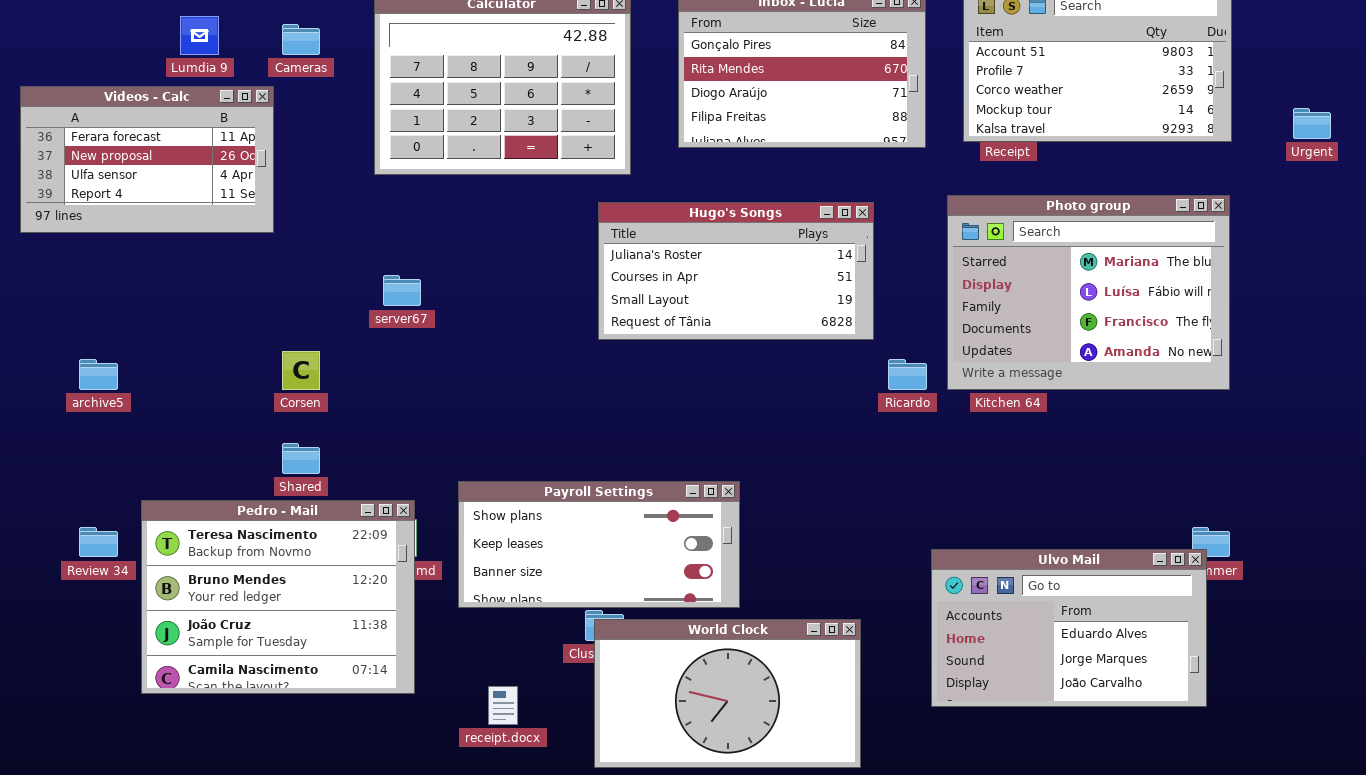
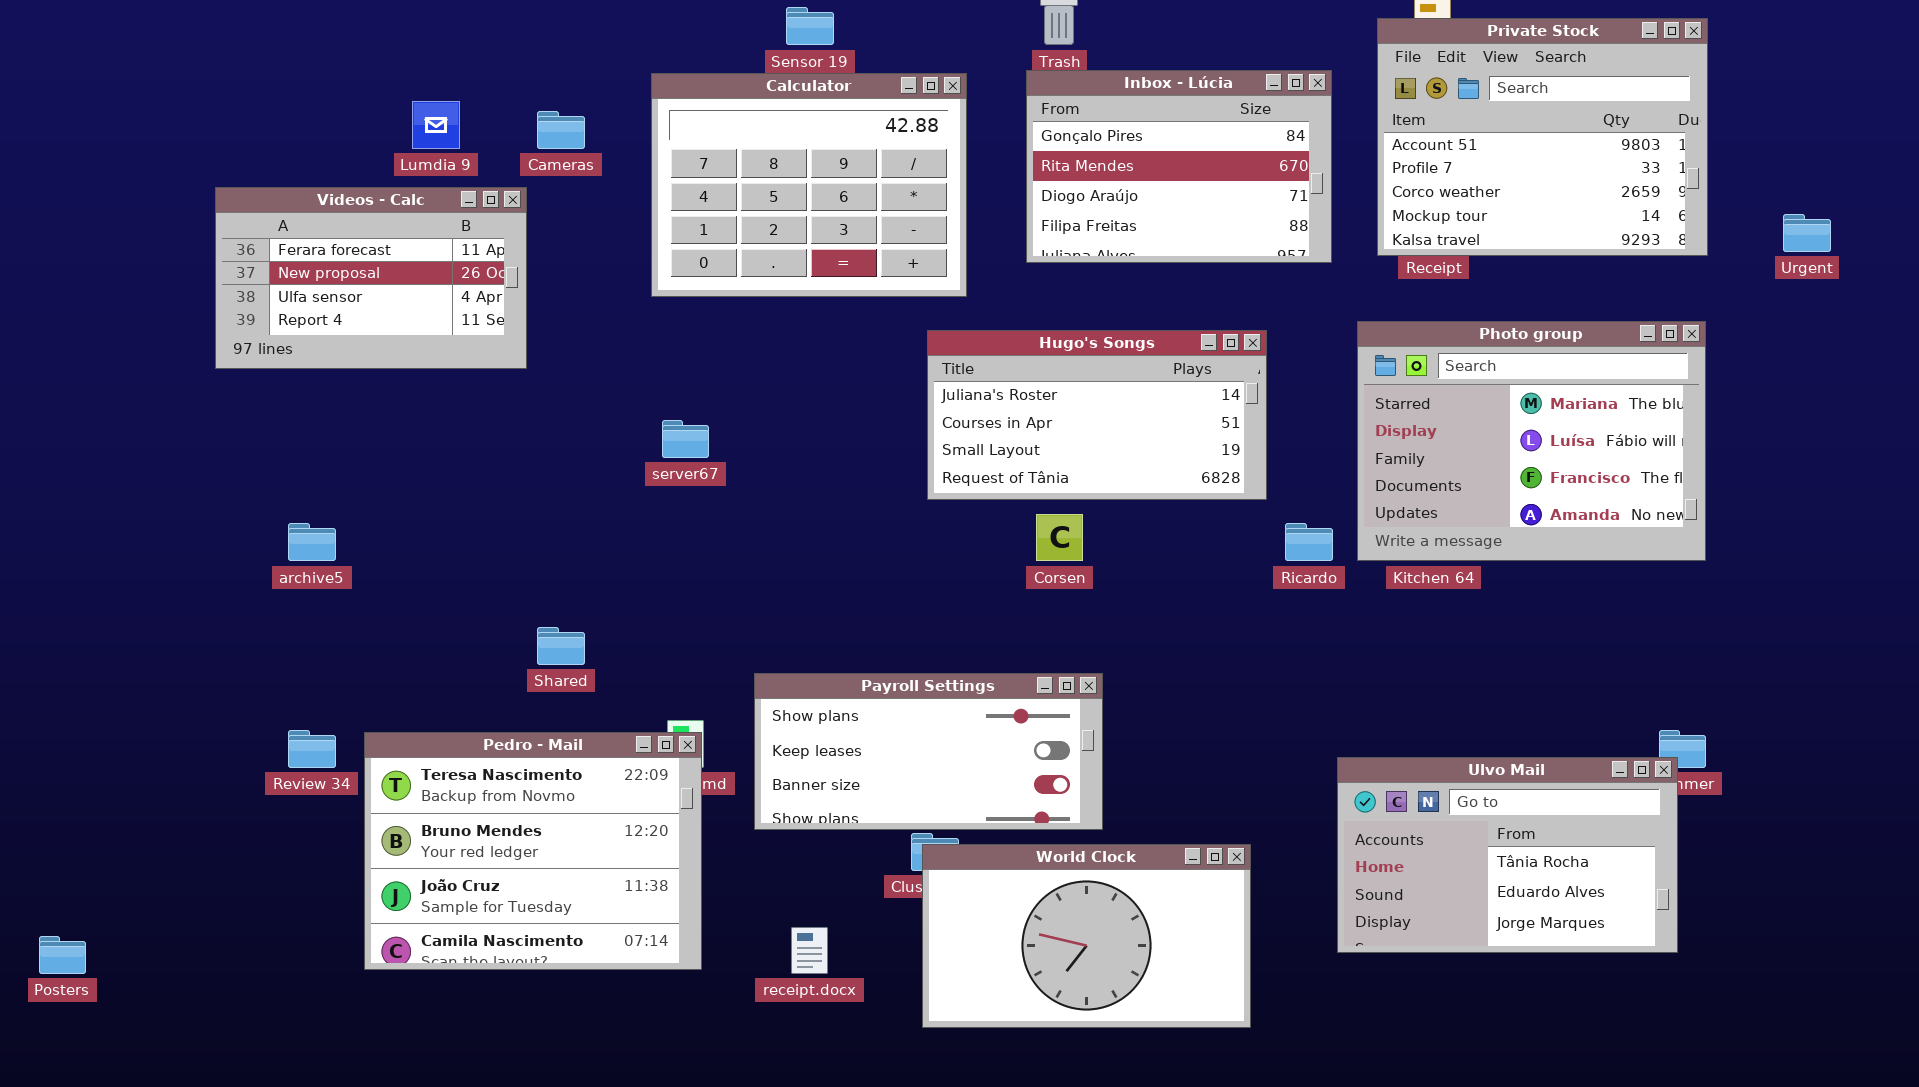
Corsen: [282,351,320,390] -> [1036,514,1083,561], moved
Pedro - Mail: [141,500,415,694] -> [364,732,702,970], moved
Ulvo Mail: [931,549,1207,707] -> [1337,757,1678,953], scrolled up 1 row

